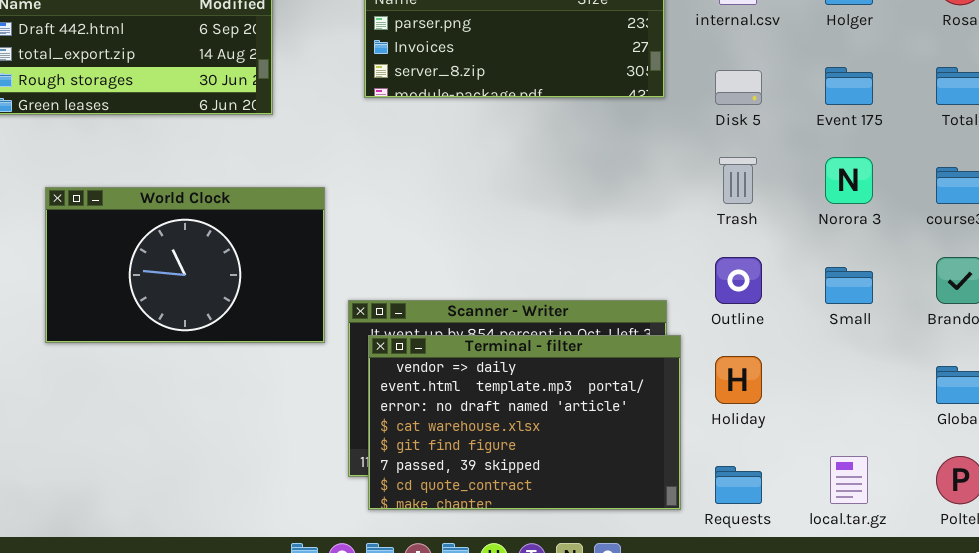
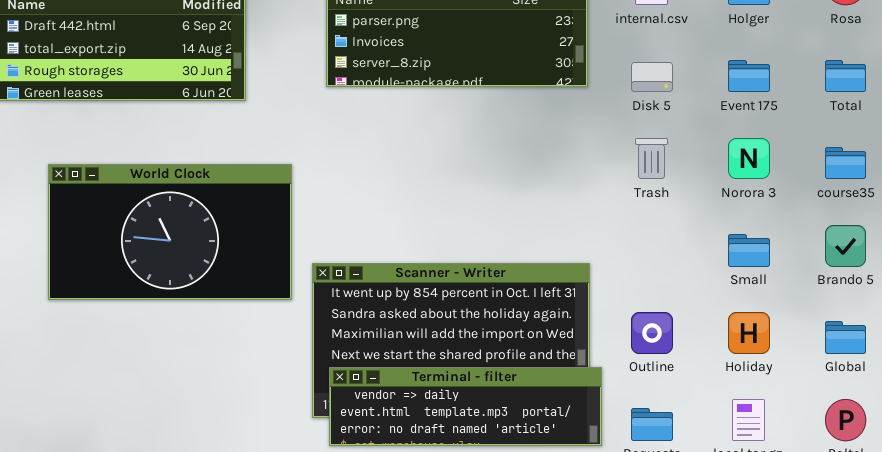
Outline: [715,257,762,304] -> [631,312,673,354], moved
Terminal - filter: [368,335,681,510] -> [329,367,602,446], resized
Holiday: [715,356,762,404] -> [728,312,770,354], moved

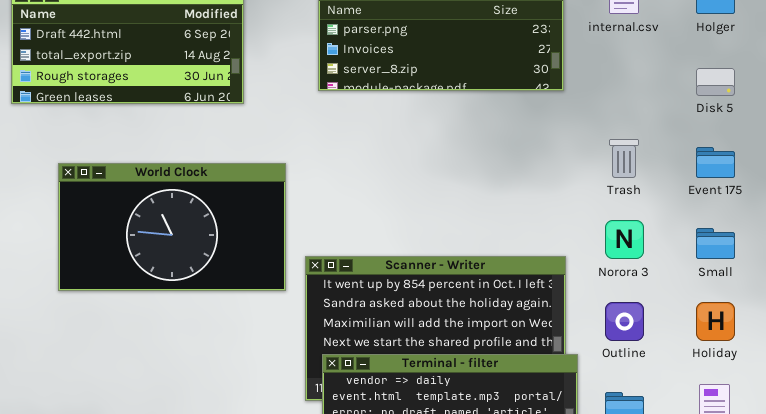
Event 175: [728,60,770,92] -> [696,147,735,178], moved
Disk 5: [631,62,673,92] -> [696,68,735,96], moved
Norora 3: [728,138,770,179] -> [605,220,644,259], moved

